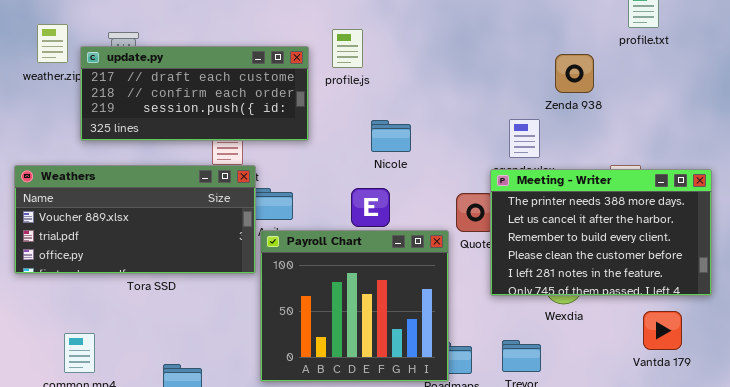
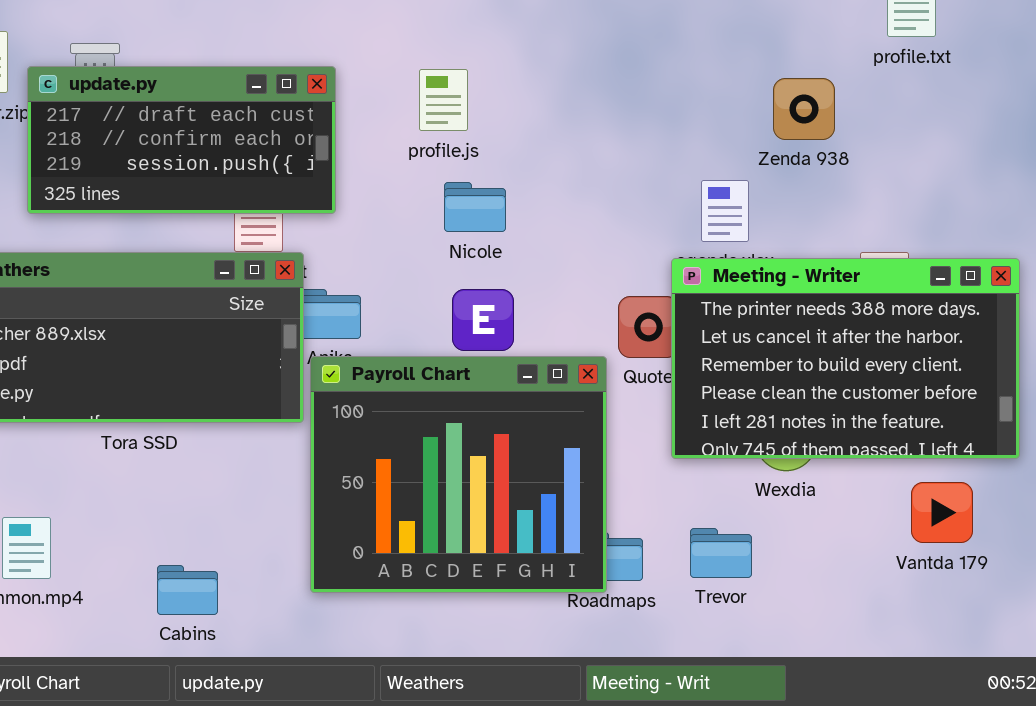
profile.js: [332,29,363,68] -> [419,69,468,131], moved
update.py: [80,46,309,141] -> [27,66,336,214], resized
Nicole: [371,120,411,152] -> [444,182,506,232], moved

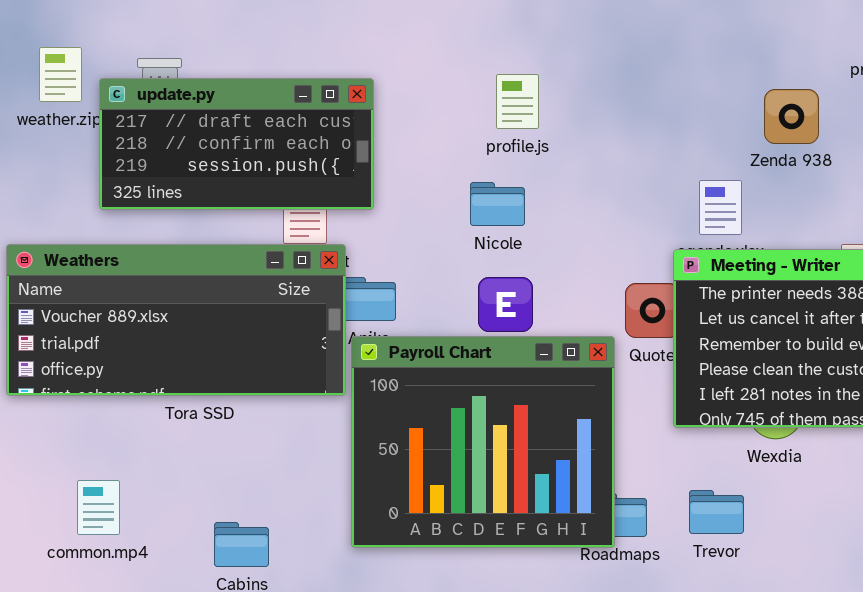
profile.js: [419,69,468,131] -> [496,74,539,129], moved

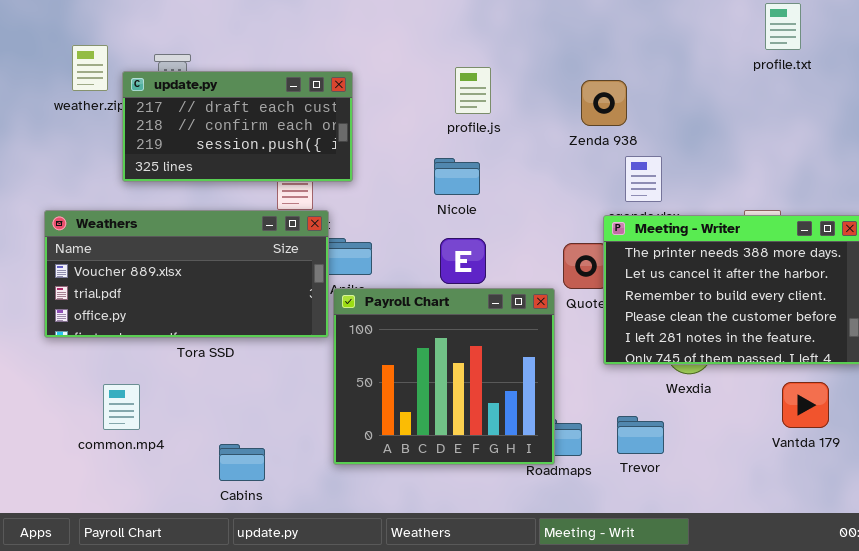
Zenda 938: [764,89,819,144] -> [581,80,627,126], moved
common.mp4: [77,480,120,535] -> [103,384,140,430], moved

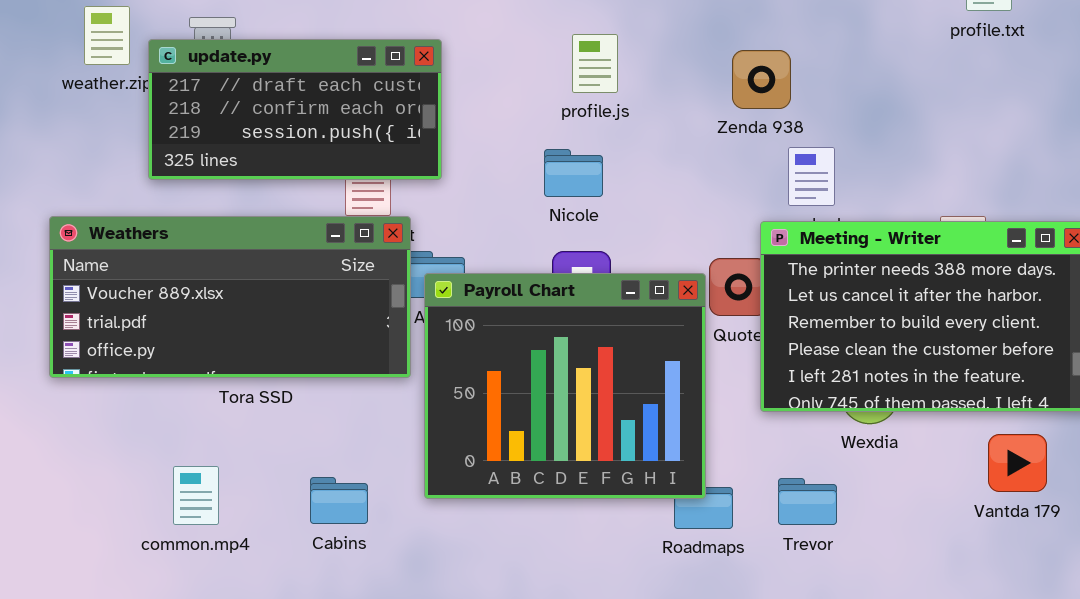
Payroll Chart: [333,288,555,465] -> [424,273,706,499], moved
common.mp4: [103,384,140,430] -> [173,466,219,525], moved
Cabins: [219,444,265,481] -> [310,477,368,524], moved

